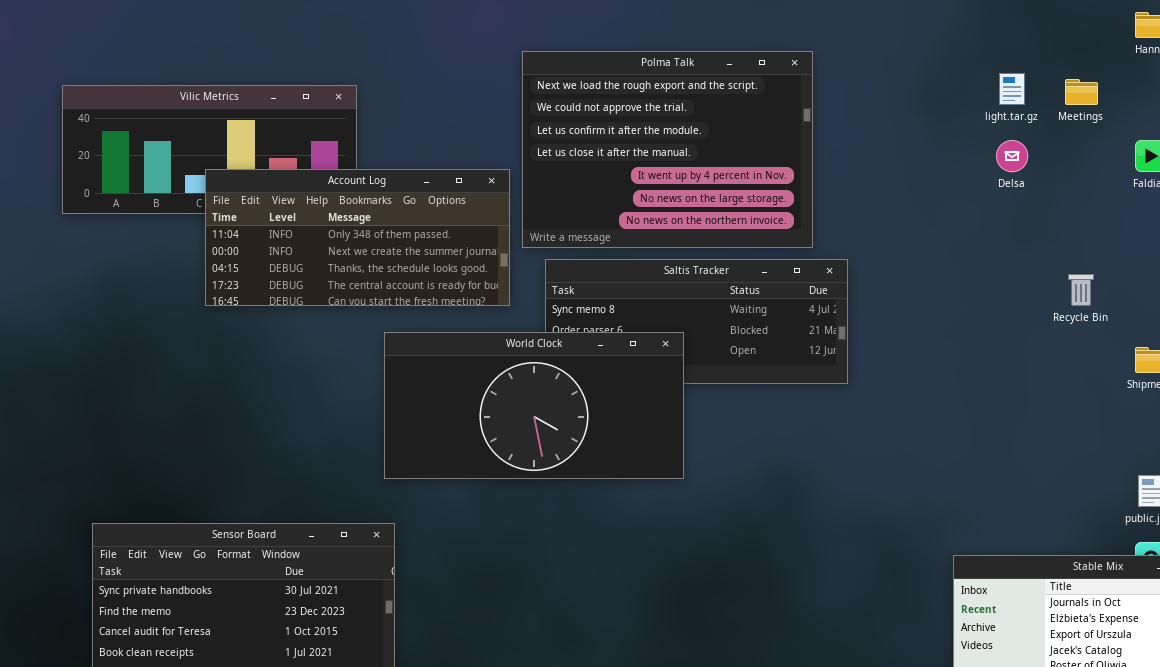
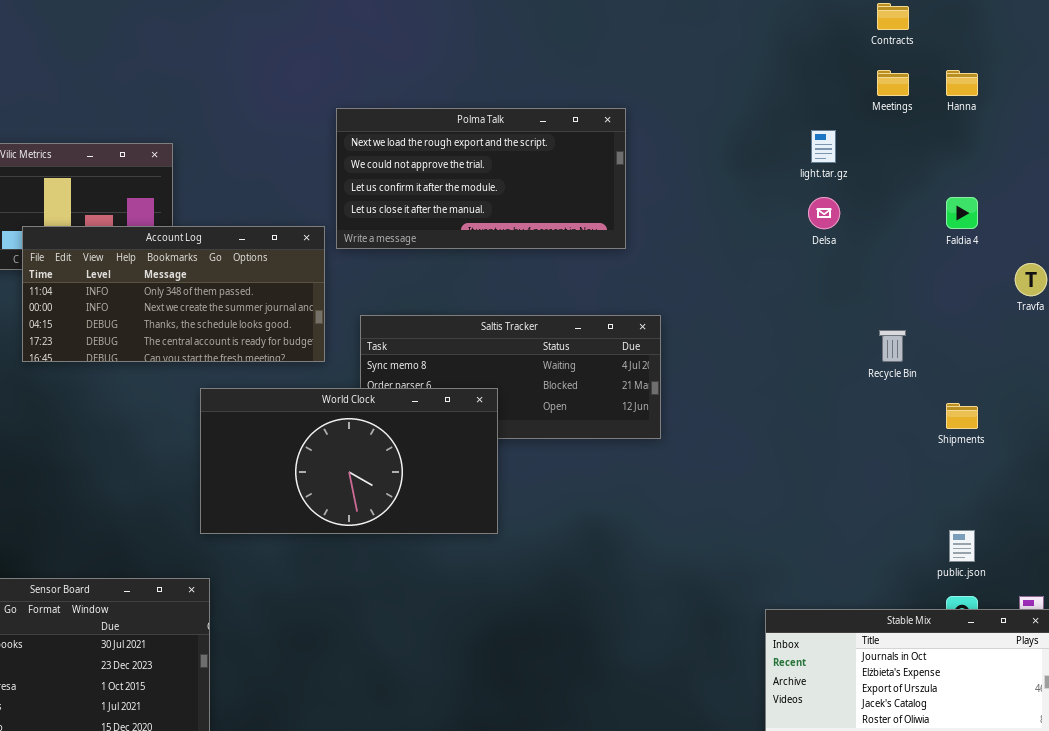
Polma Talk: [522,51,813,248] -> [336,108,626,249], resized
Meetings: [1065,79,1098,105] -> [877,70,909,96], moved

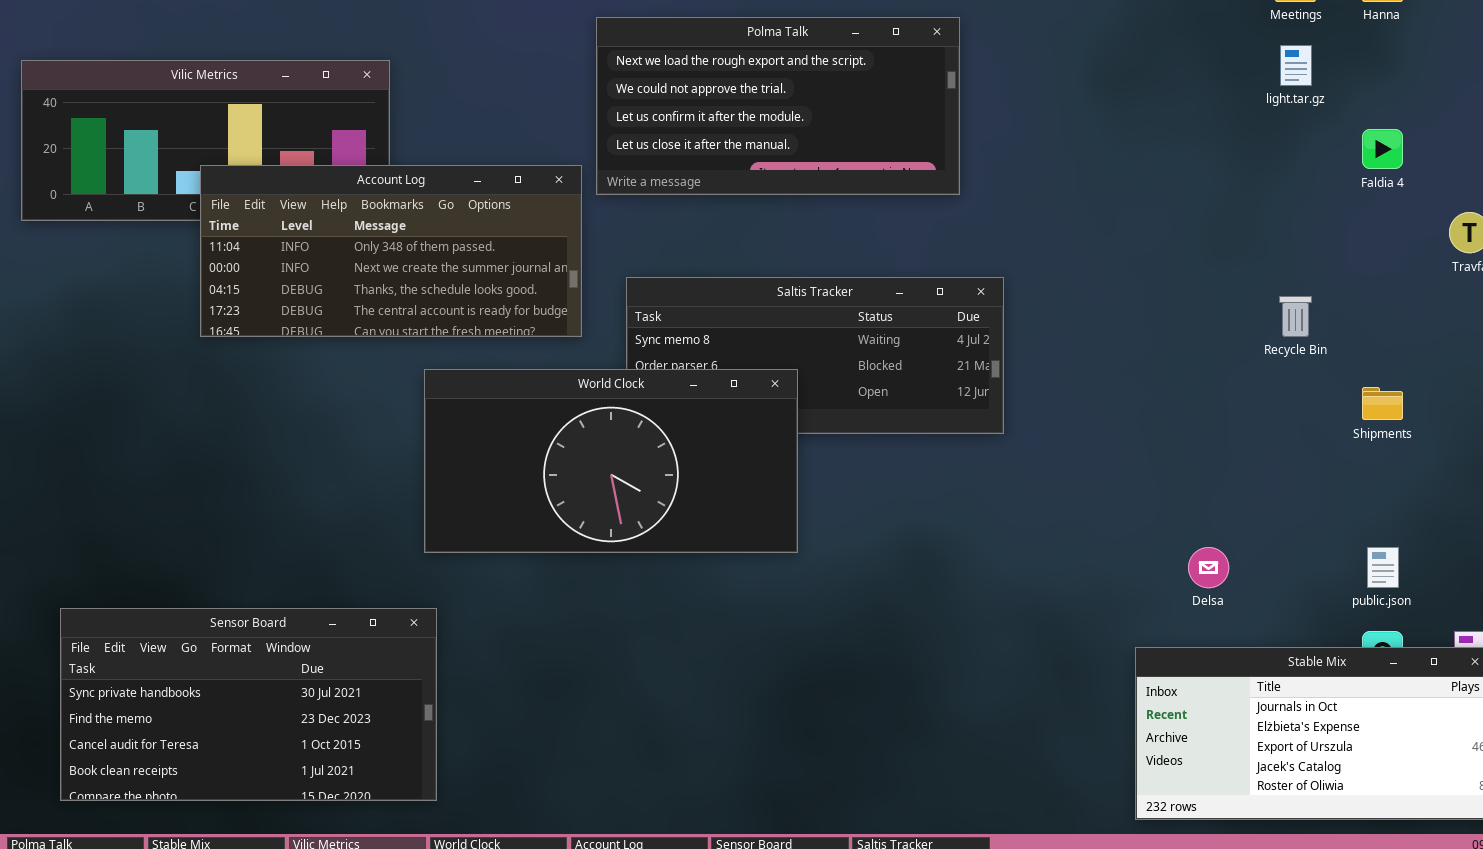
light.tar.gz: [811,130,836,163] -> [1280,45,1312,86], moved
Delsa: [808,197,840,229] -> [1188,547,1229,588], moved

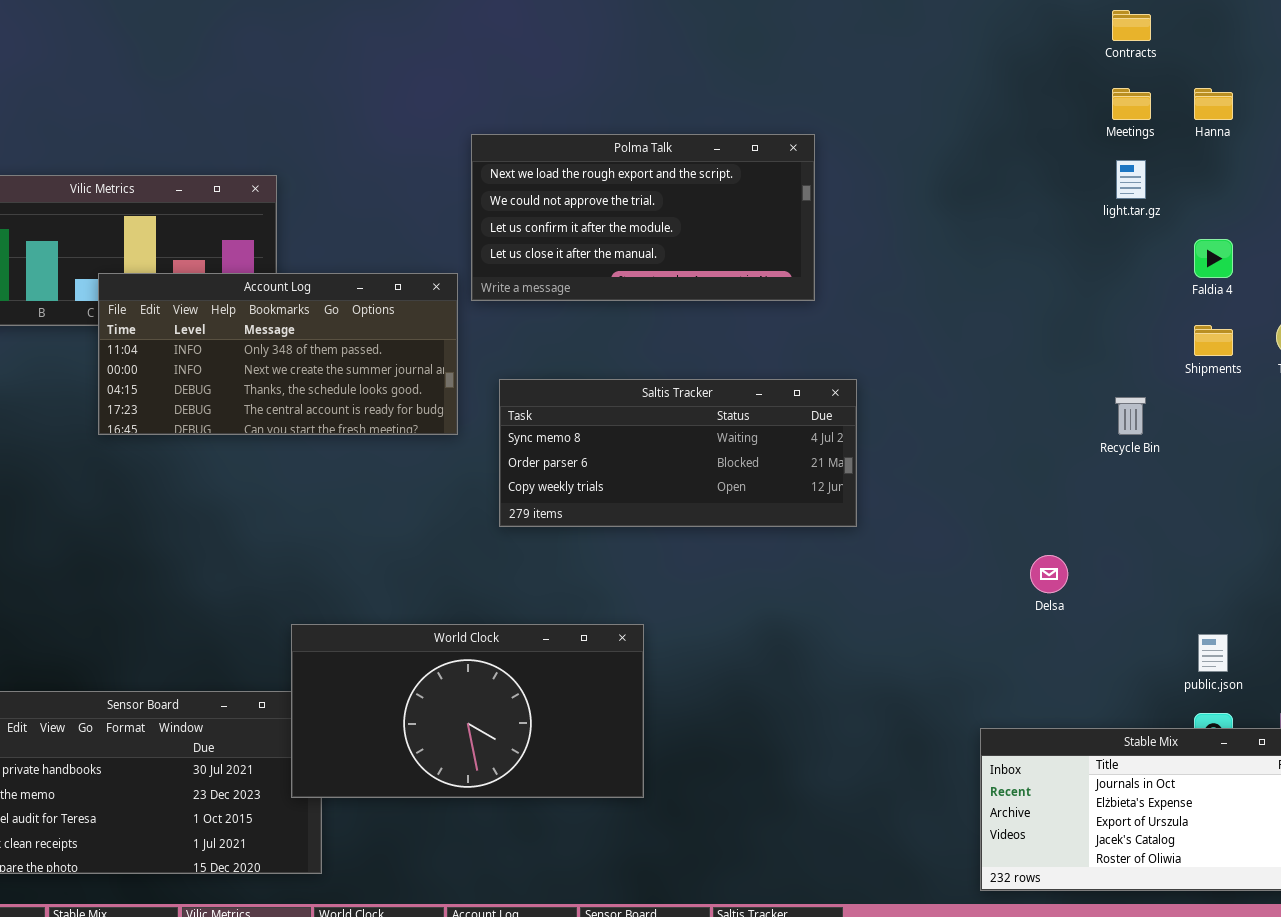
World Clock: [424,369,798,553] -> [291,624,644,798], moved
Shipments: [1362,387,1403,420] -> [1194,325,1233,356], moved
Delsa: [1188,547,1229,588] -> [1030,555,1068,593], moved

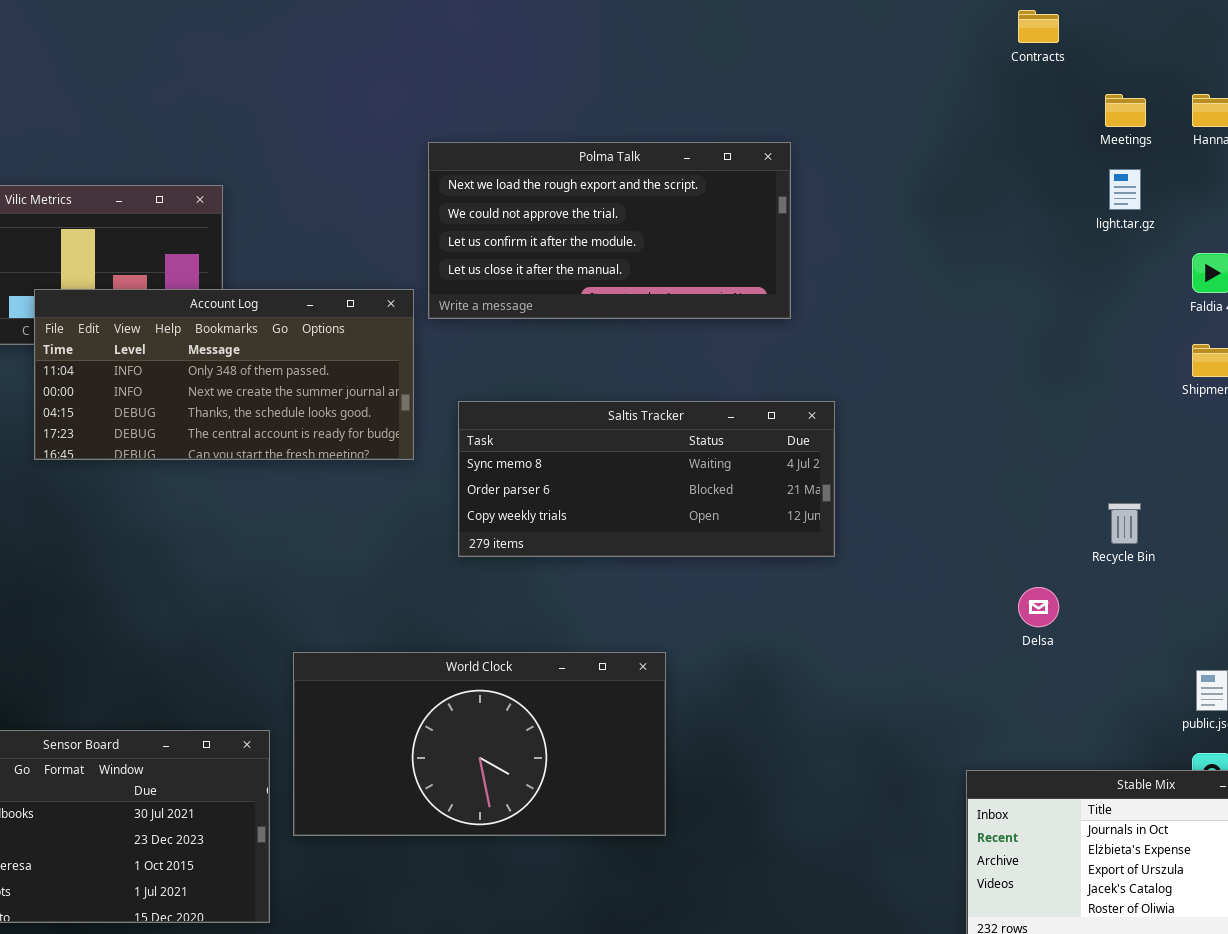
Contracts: [1112,10,1151,41] -> [1018,10,1059,43], moved
Recycle Bin: [1115,397,1146,435] -> [1108,503,1141,544], moved
World Clock: [291,624,644,798] -> [293,652,666,836], moved

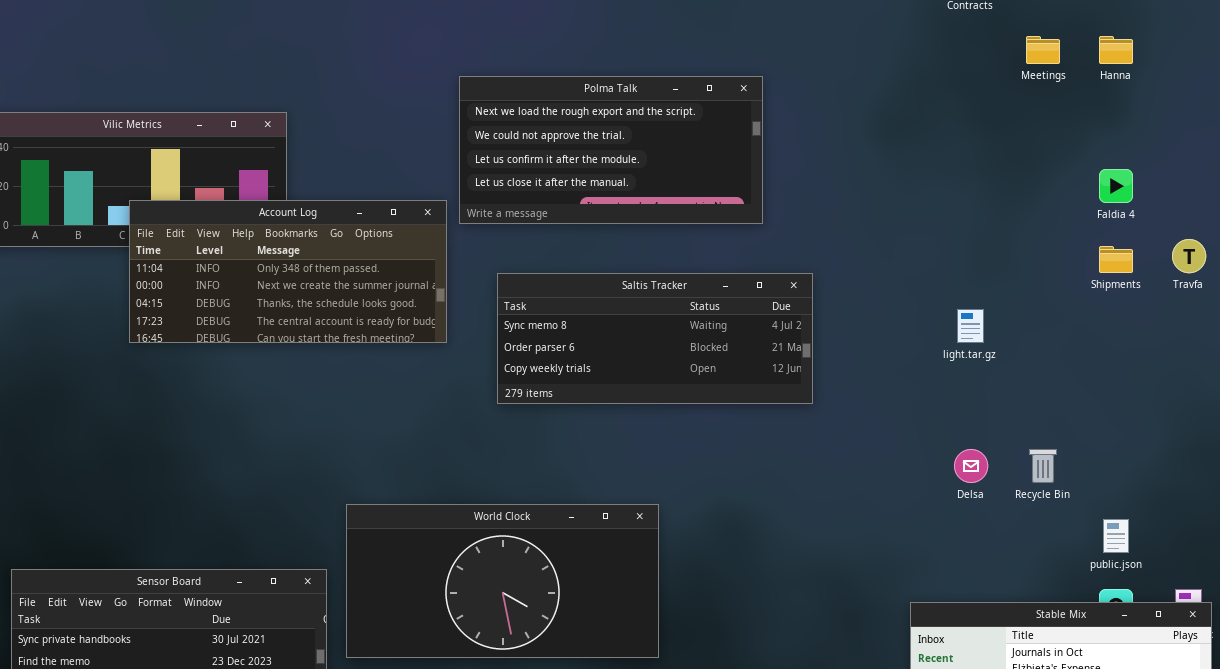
light.tar.gz: [1109,169,1141,210] -> [957,309,984,343], moved
Saltis Tracker: [458,401,835,557] -> [497,273,813,404], moved
Recycle Bin: [1108,503,1141,544] -> [1029,449,1057,483], moved

